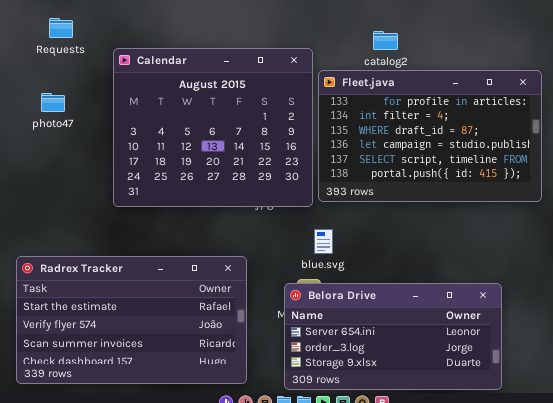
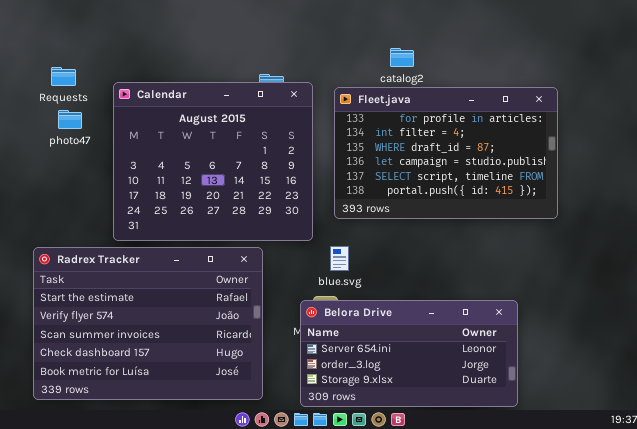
Requests: [49,18,73,38] -> [51,67,76,86], moved
Calendar: [113,48,313,207] -> [113,82,313,241], moved
Radrex Tracker: [16,256,247,384] -> [33,247,263,400], resized

